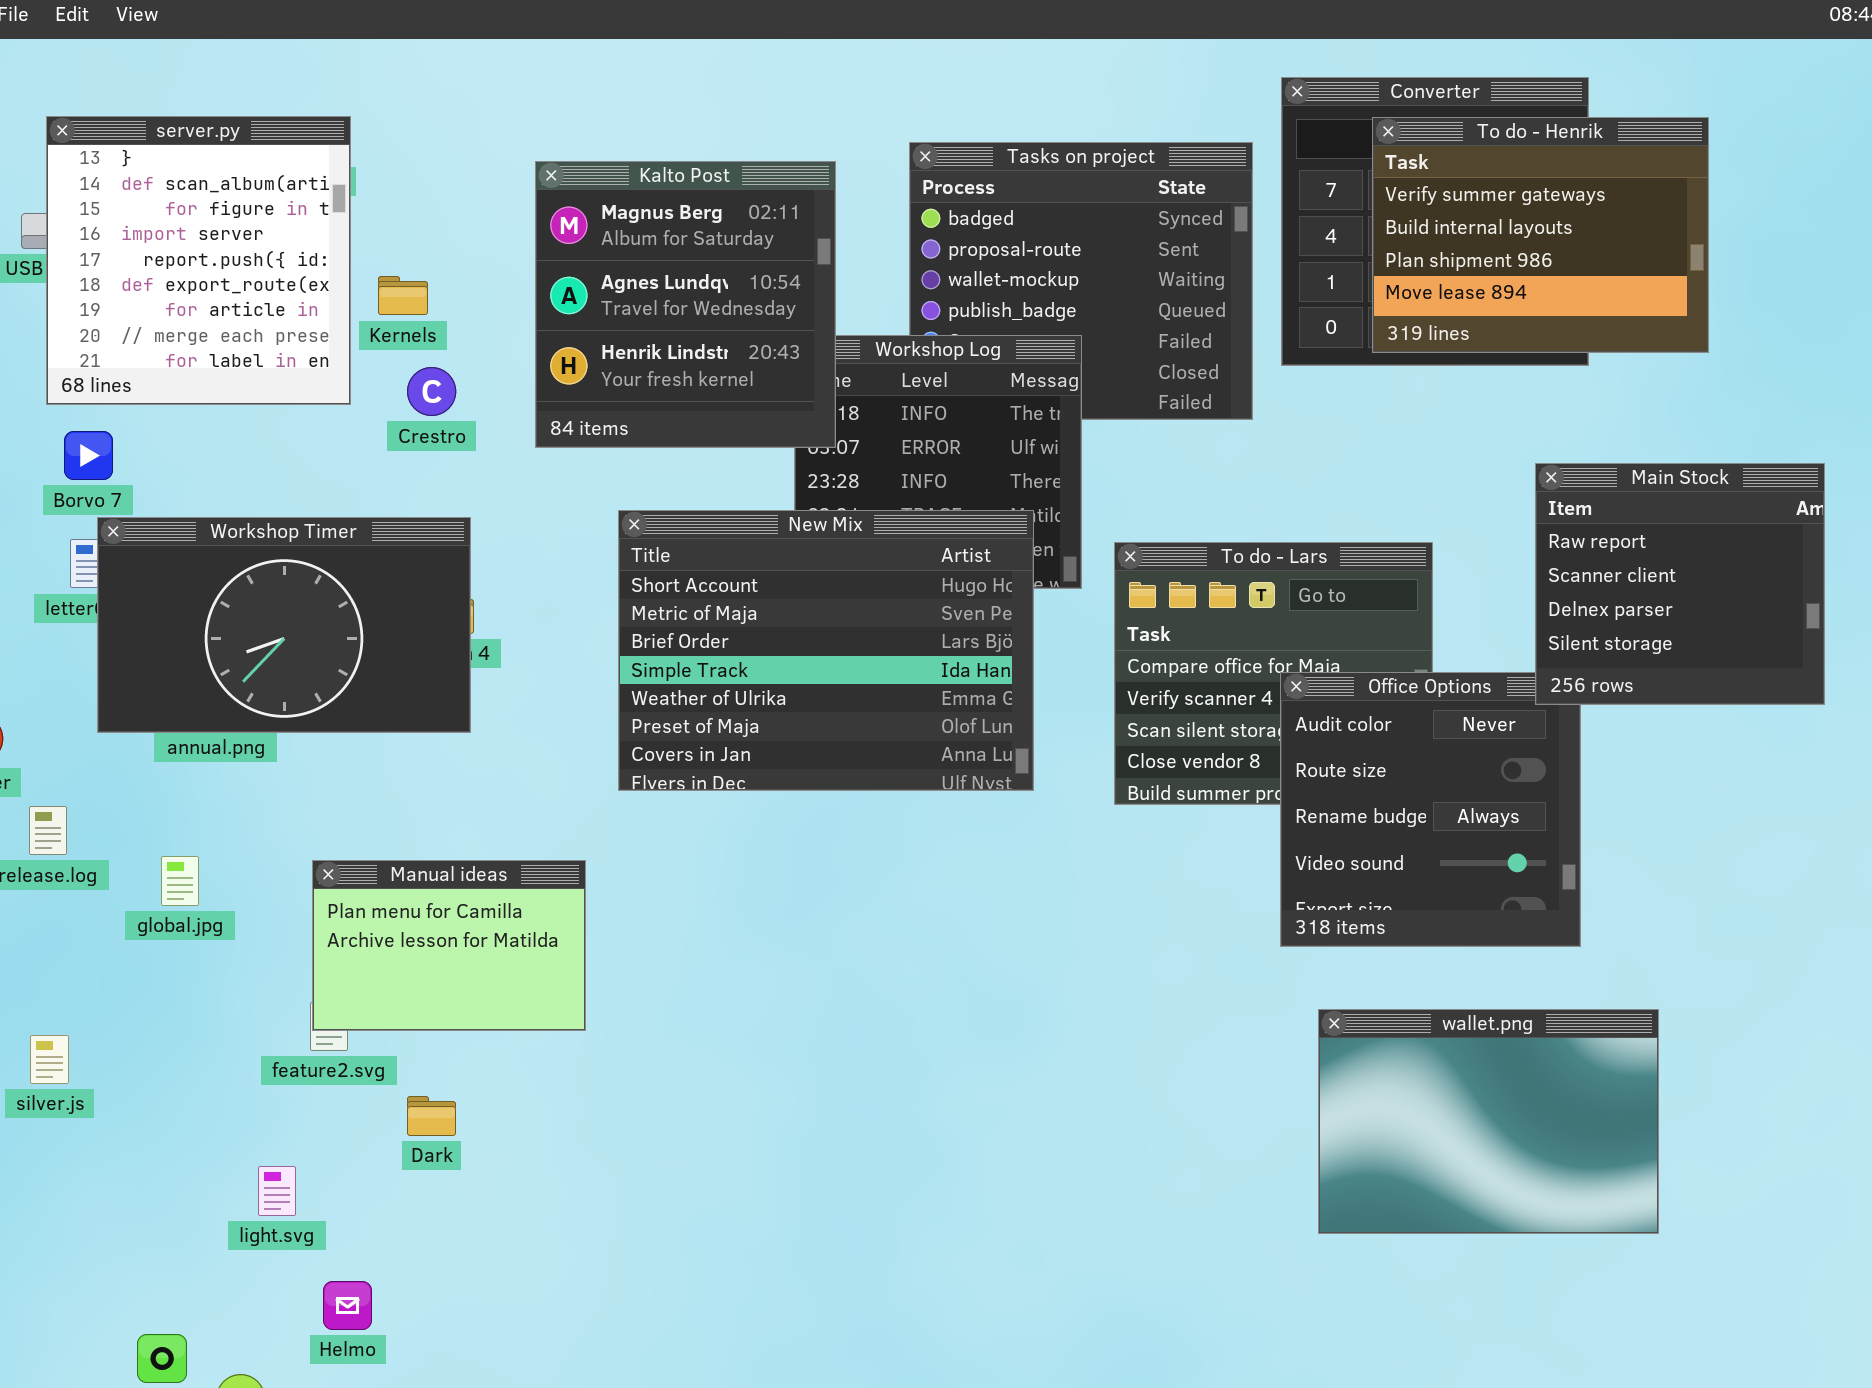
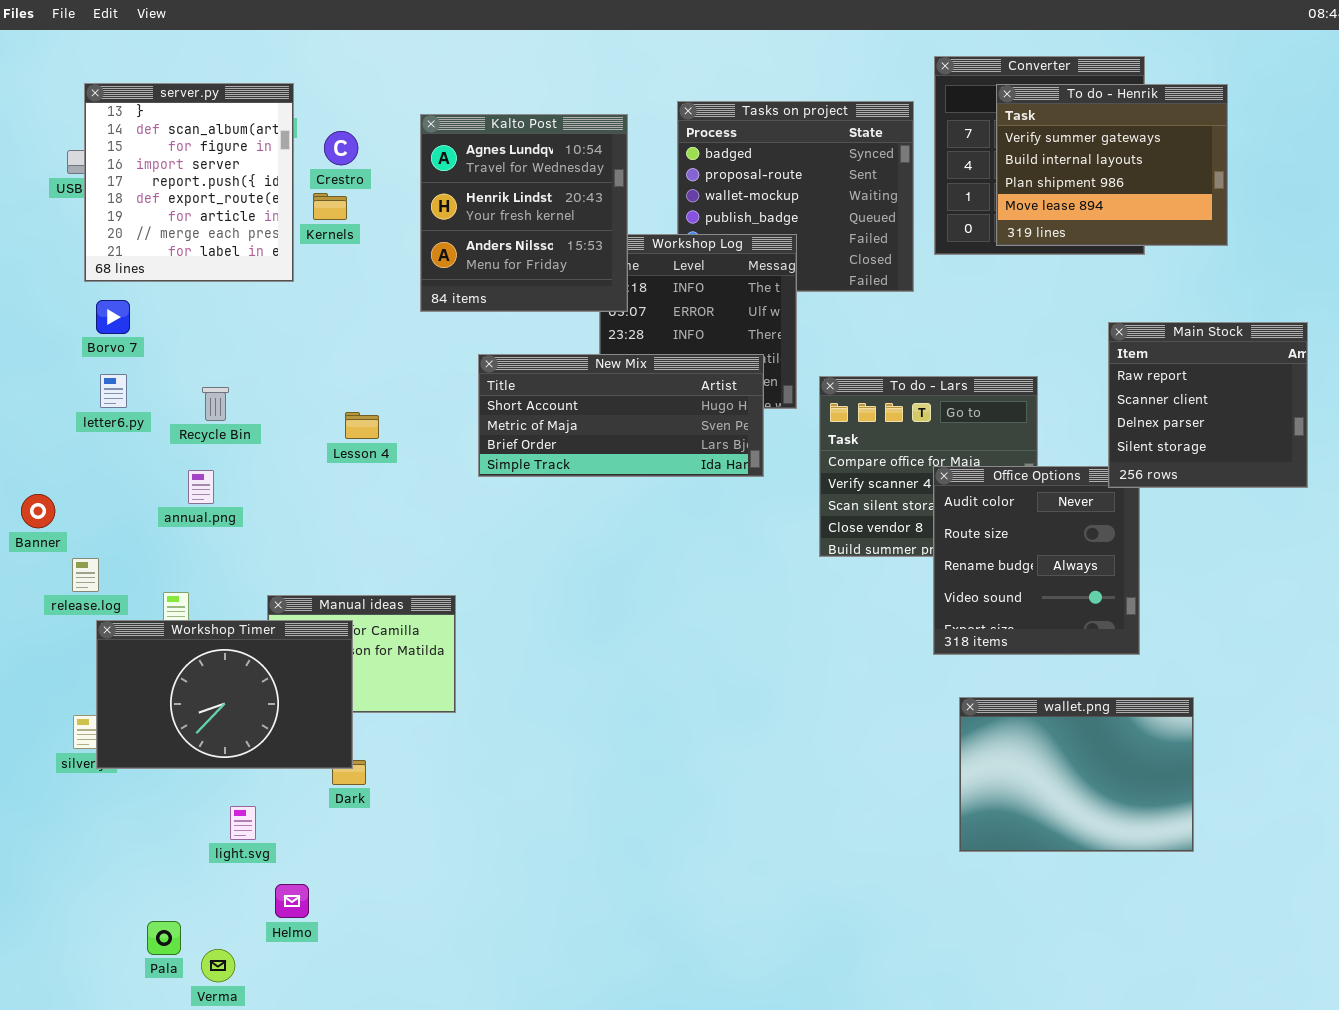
Kalto Post: [535,161,836,448] -> [420,114,628,312], scrolled down 1 row
Crestro: [407,367,456,416] -> [324,131,358,165], moved
New Mix: [618,510,1034,791] -> [478,354,764,477], resized
Workshop Timer: [97,517,471,733] -> [96,620,353,769], moved

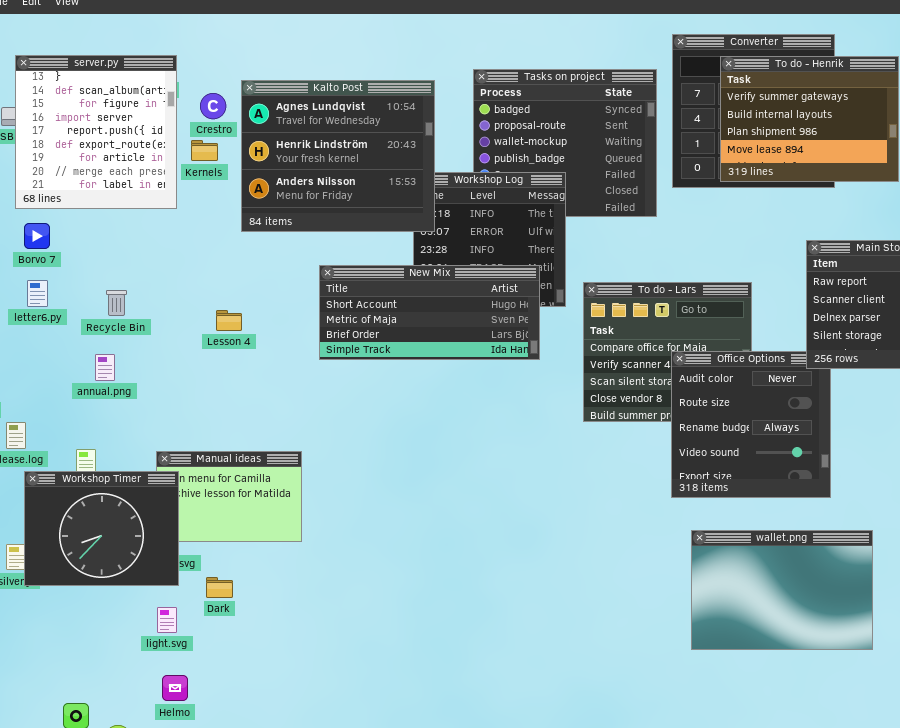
Kalto Post: [420,114,628,312] -> [241,80,435,232], resized
Workshop Timer: [96,620,353,769] -> [24,471,179,586], resized
light.svg: [230,806,256,840] -> [157,607,177,633], moved

